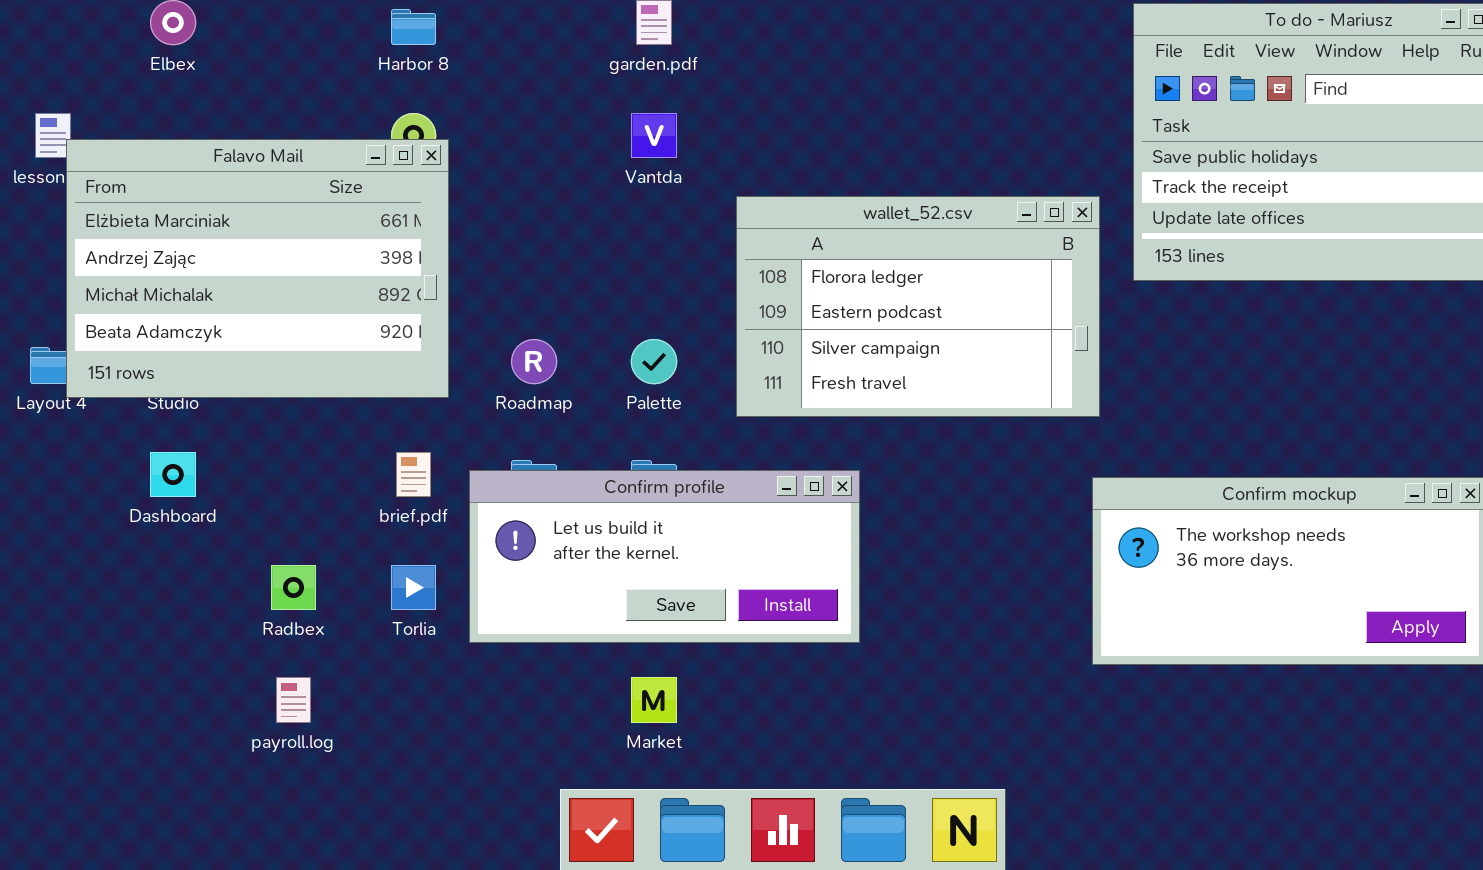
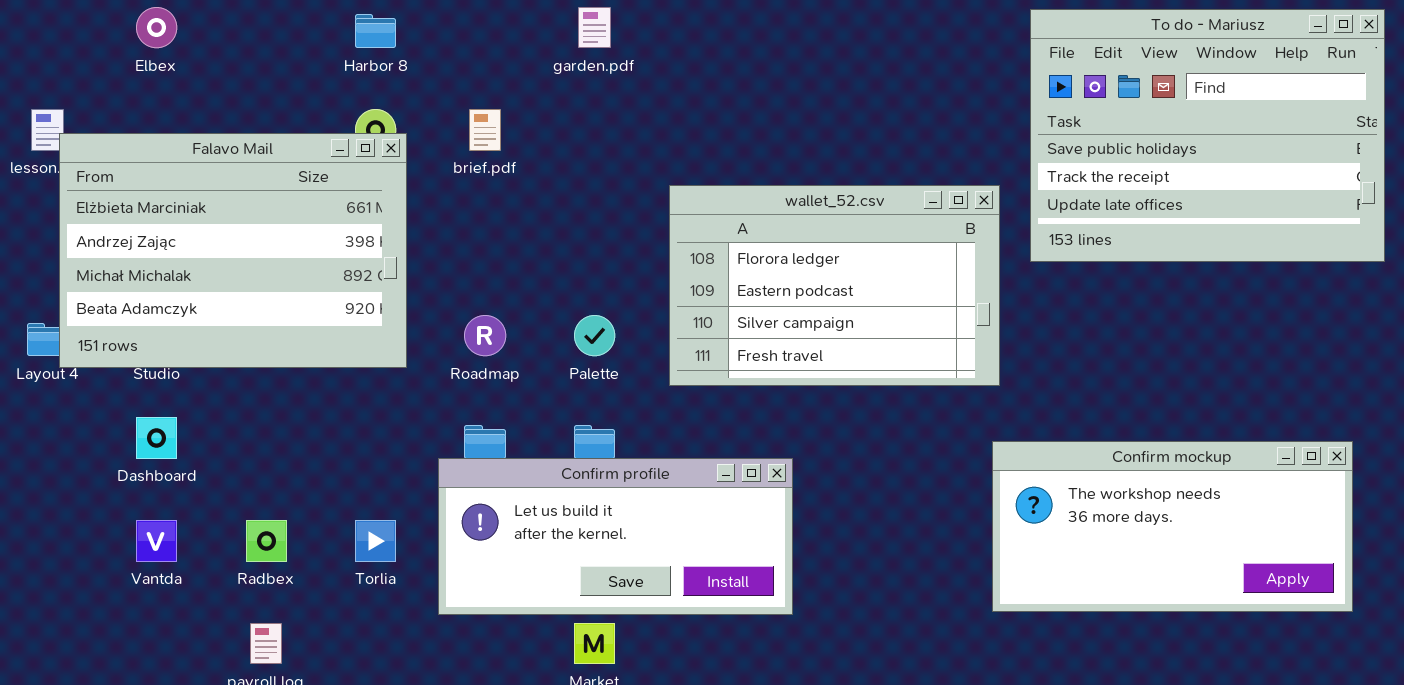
Vantda: [631,113,677,158] -> [136,520,177,562], moved
brief.pdf: [396,452,431,497] -> [469,109,501,151], moved
Confirm profile: [469,470,860,643] -> [438,458,793,615], moved

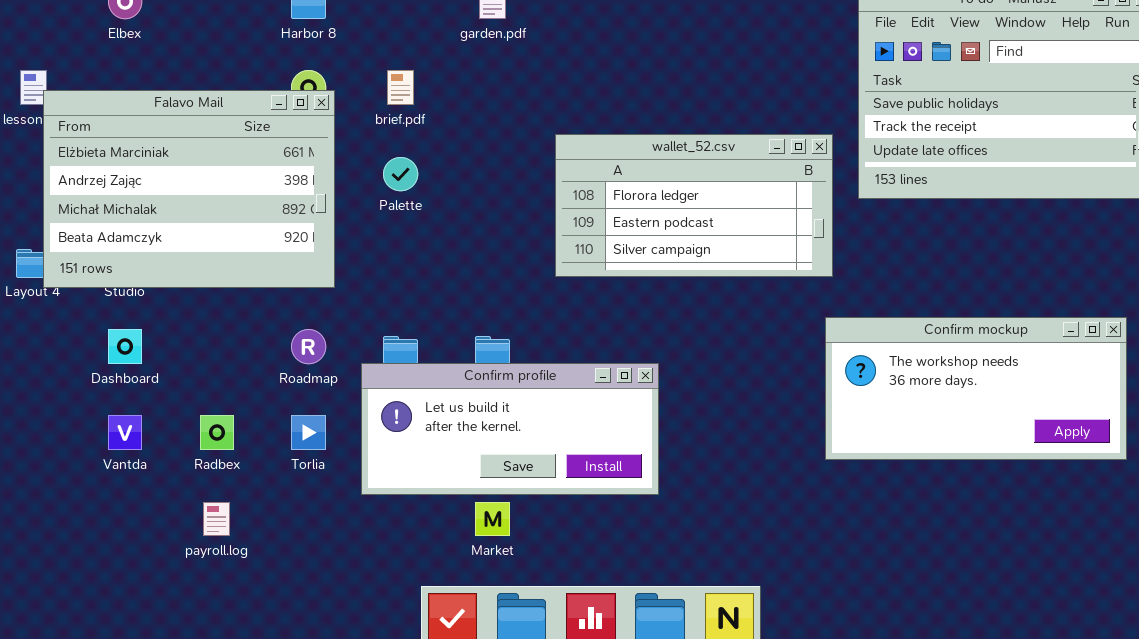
wallet_52.csv: [669,185,1000,386] -> [555,134,833,277], resized
Roadmap: [464,315,506,356] -> [291,329,326,364], moved
Palette: [574,315,615,356] -> [383,157,418,191], moved
Confirm mockup: [992,441,1353,612] -> [825,317,1127,460], moved

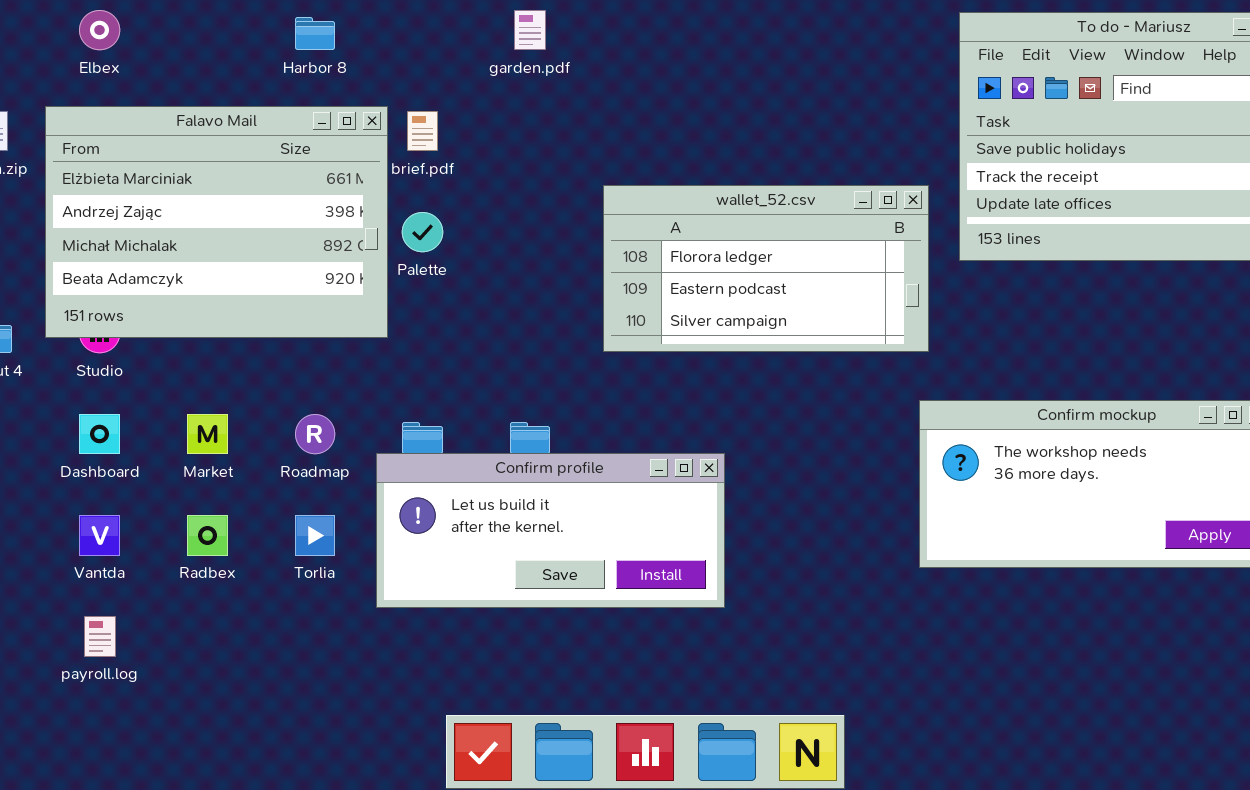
Falavo Mail: [43,90,335,288] -> [45,106,388,338], moved
payroll.log: [203,502,230,536] -> [84,616,116,657], moved
Market: [475,502,510,536] -> [187,414,228,454], moved

